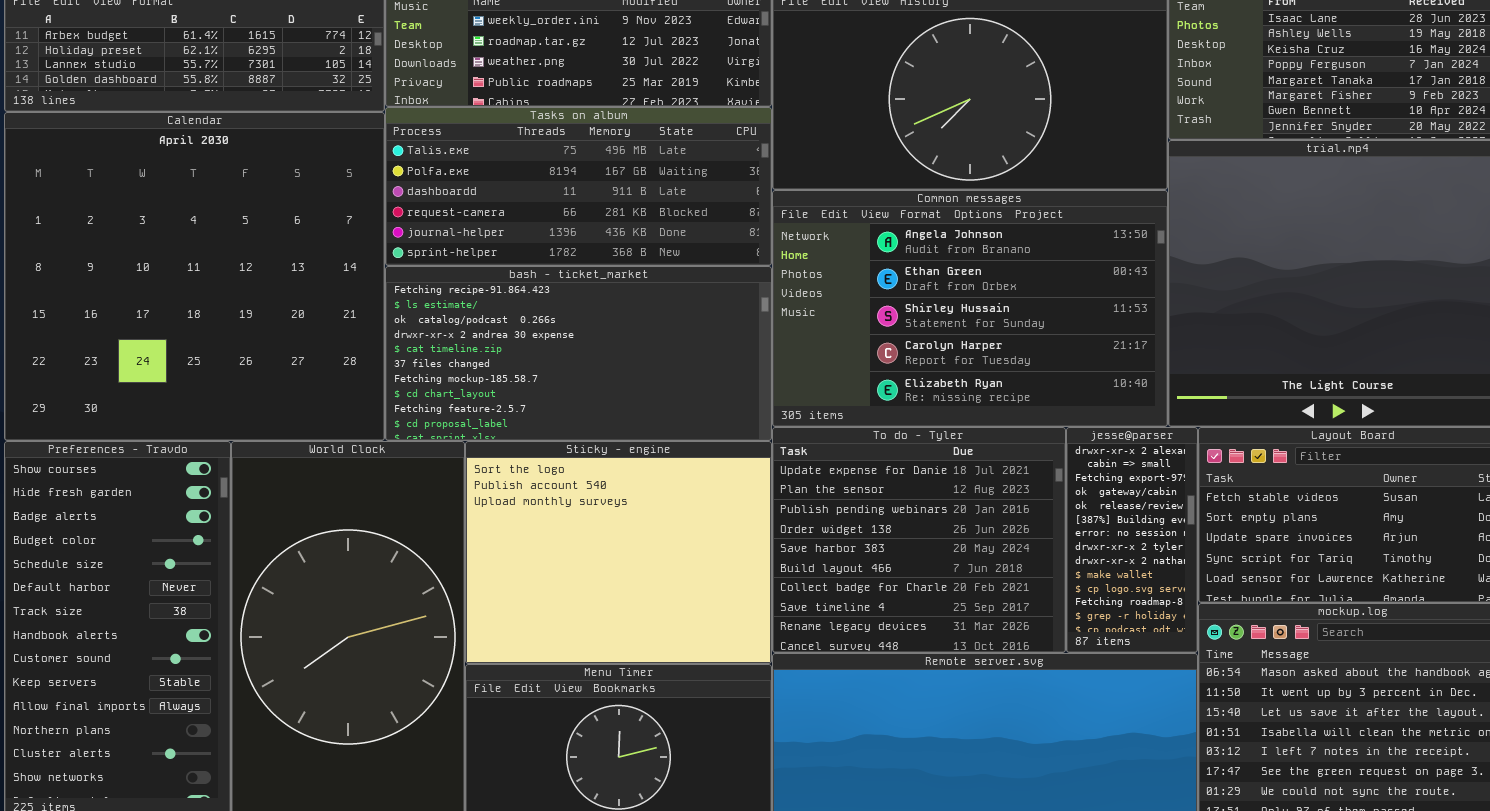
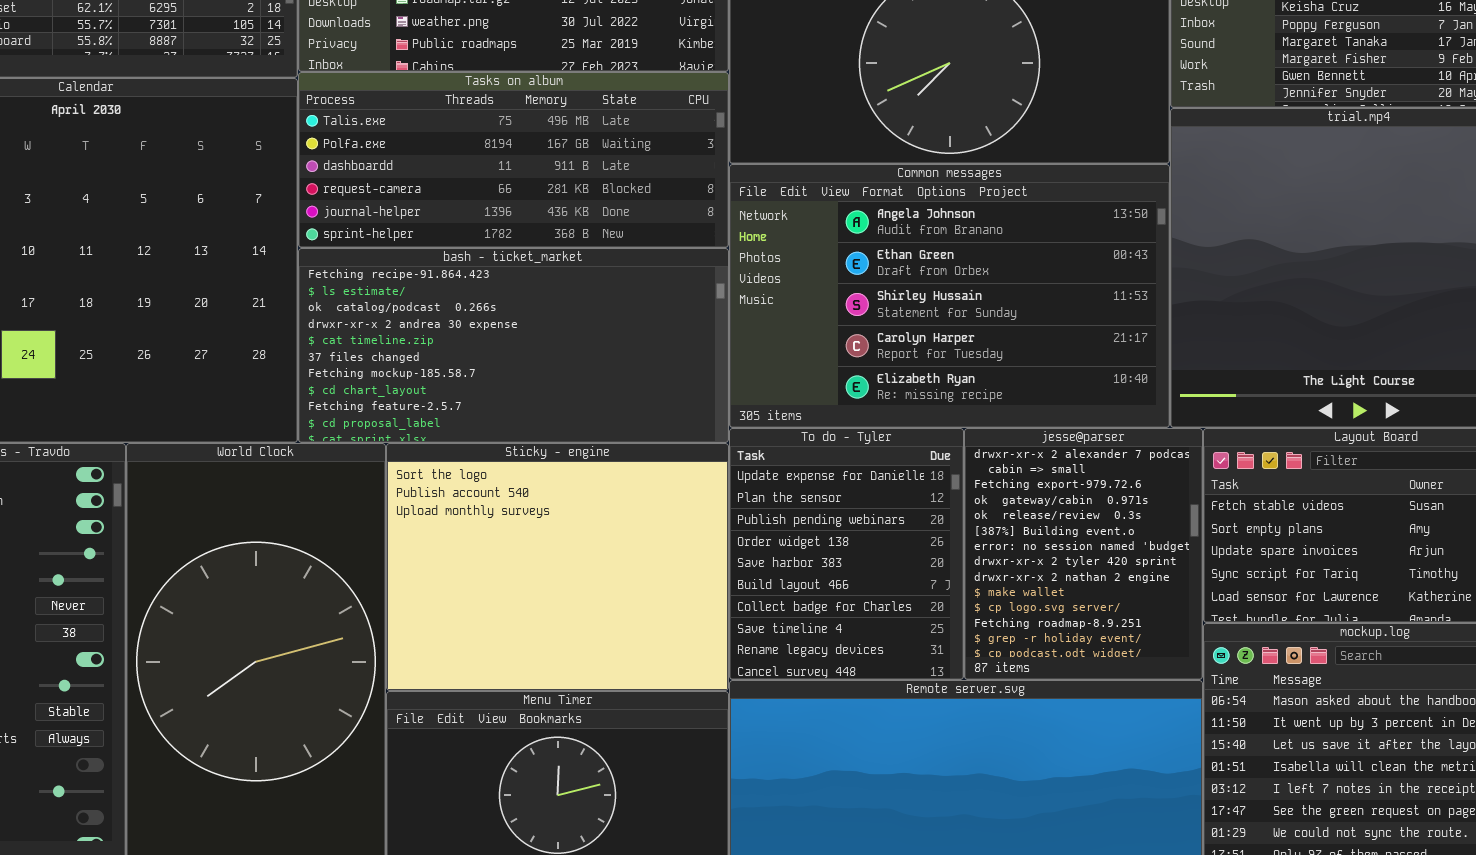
To do - Tyler: [772,427,1066,653] -> [729,428,964,680], resized
jesse@parser: [1066,427,1198,653] -> [964,428,1203,680], resized

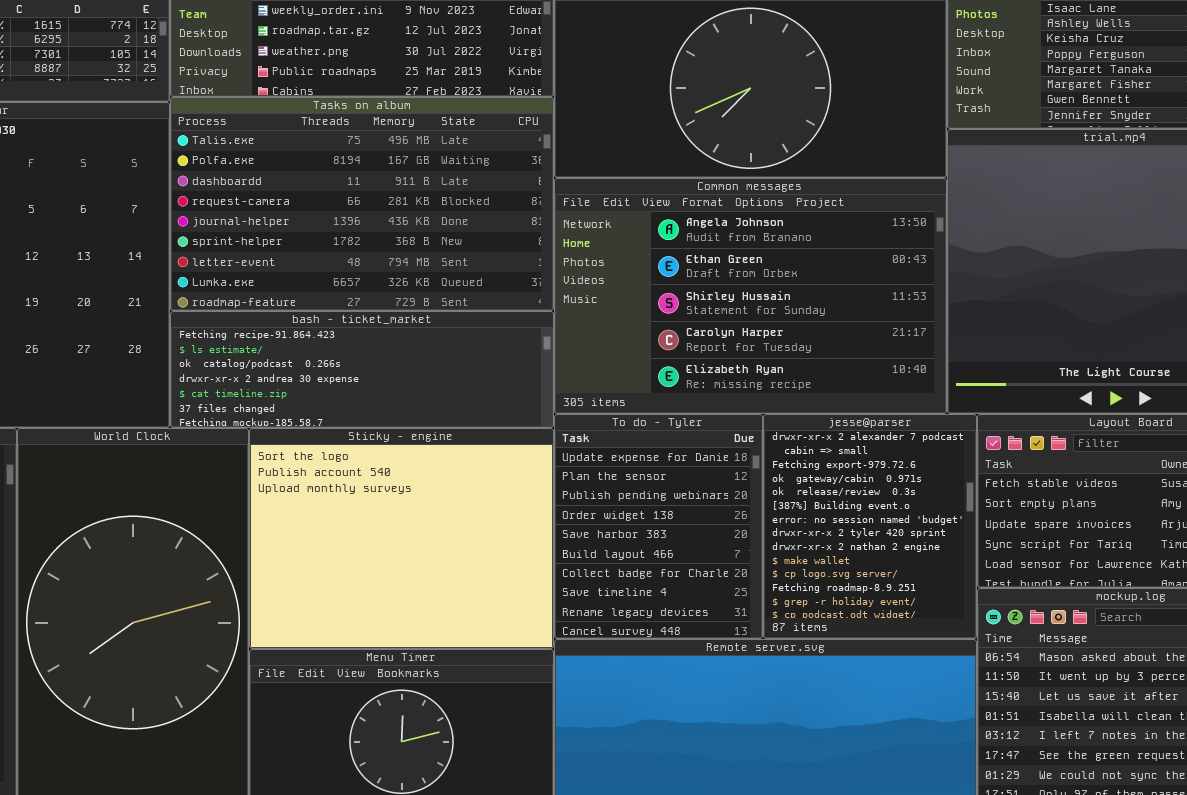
Tasks on album: [298,72,729,248] -> [170,97,554,311], resized
bash - ticket_market: [298,248,729,443] -> [170,311,554,428], resized

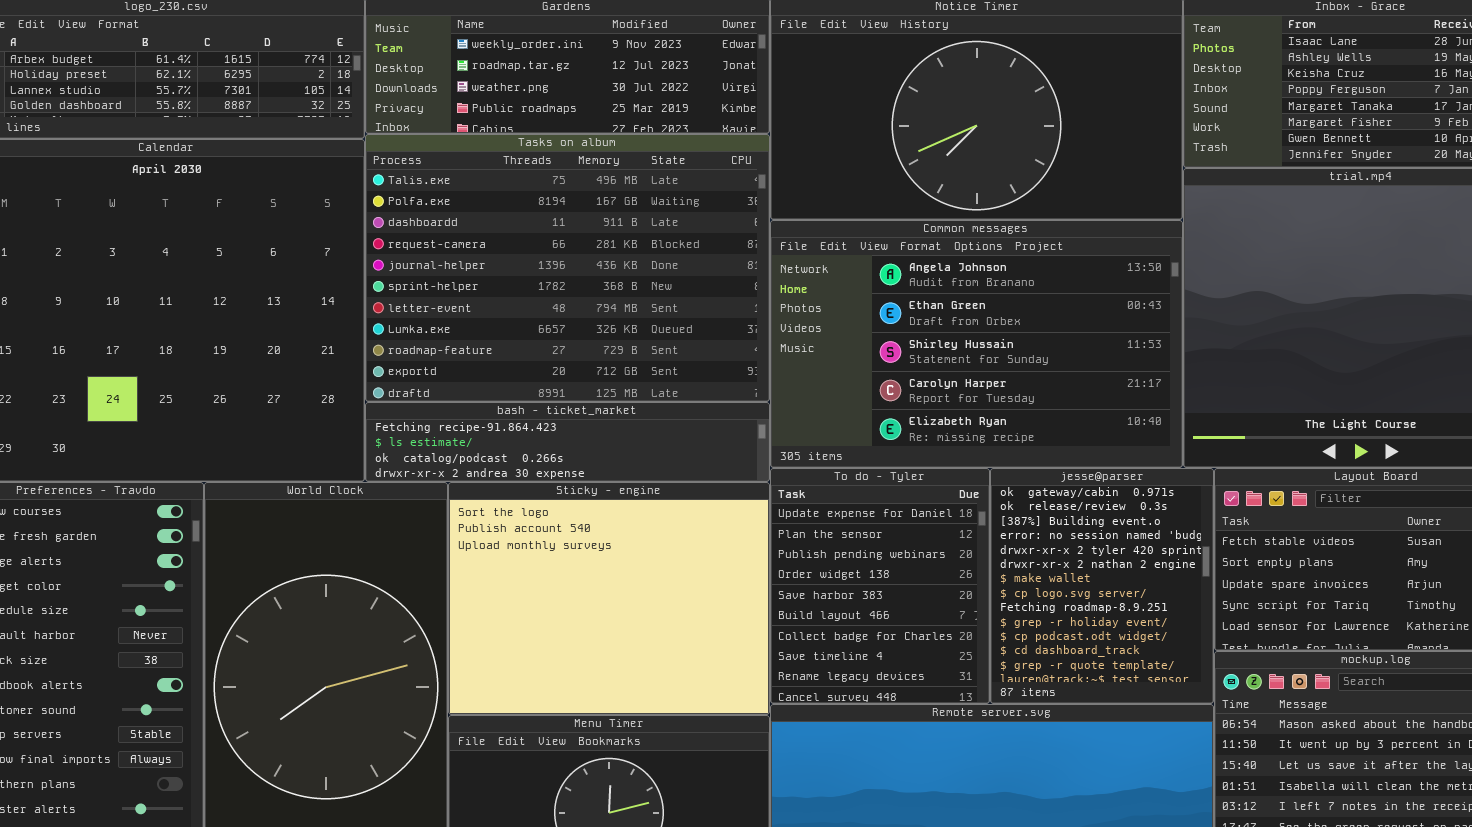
Tasks on album: [170,97,554,311] -> [365,134,770,402], resized
bash - ticket_market: [170,311,554,428] -> [365,402,770,482], resized
jesse@parser: [763,414,977,639] -> [990,468,1214,704], scrolled down 3 rows

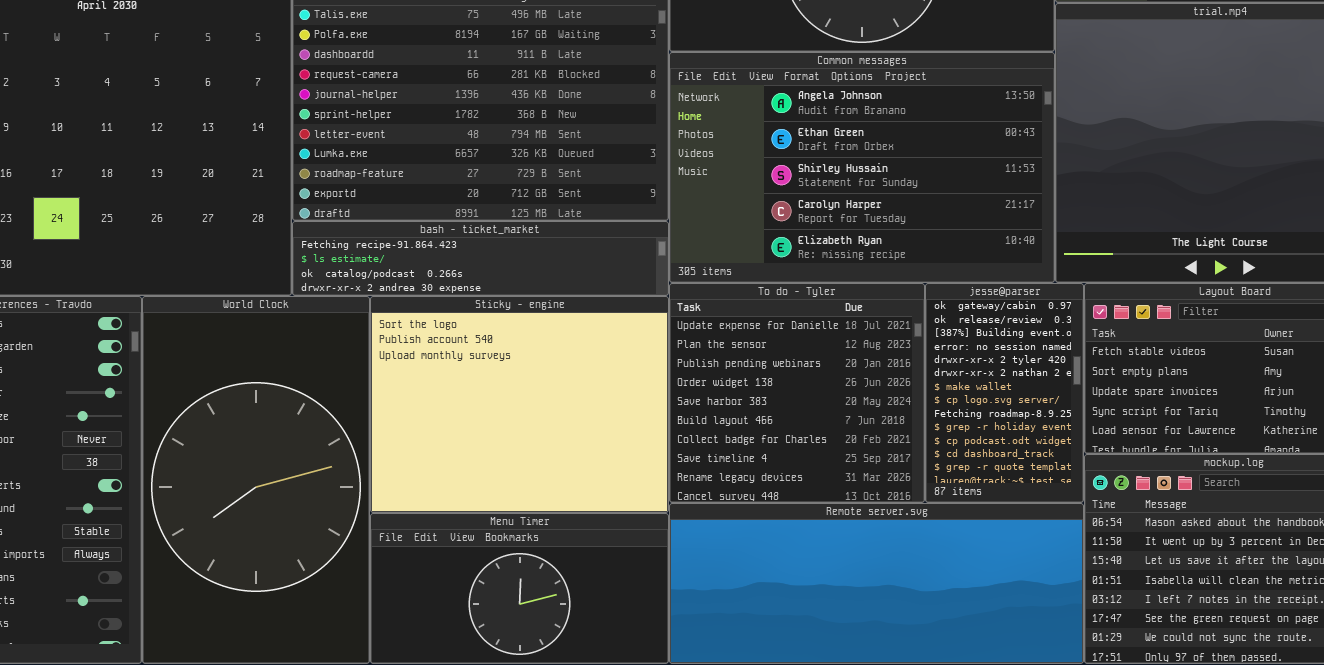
To do - Tyler: [770,468,990,704] -> [669,283,925,503], resized
jesse@parser: [990,468,1214,704] -> [925,283,1084,503], resized

